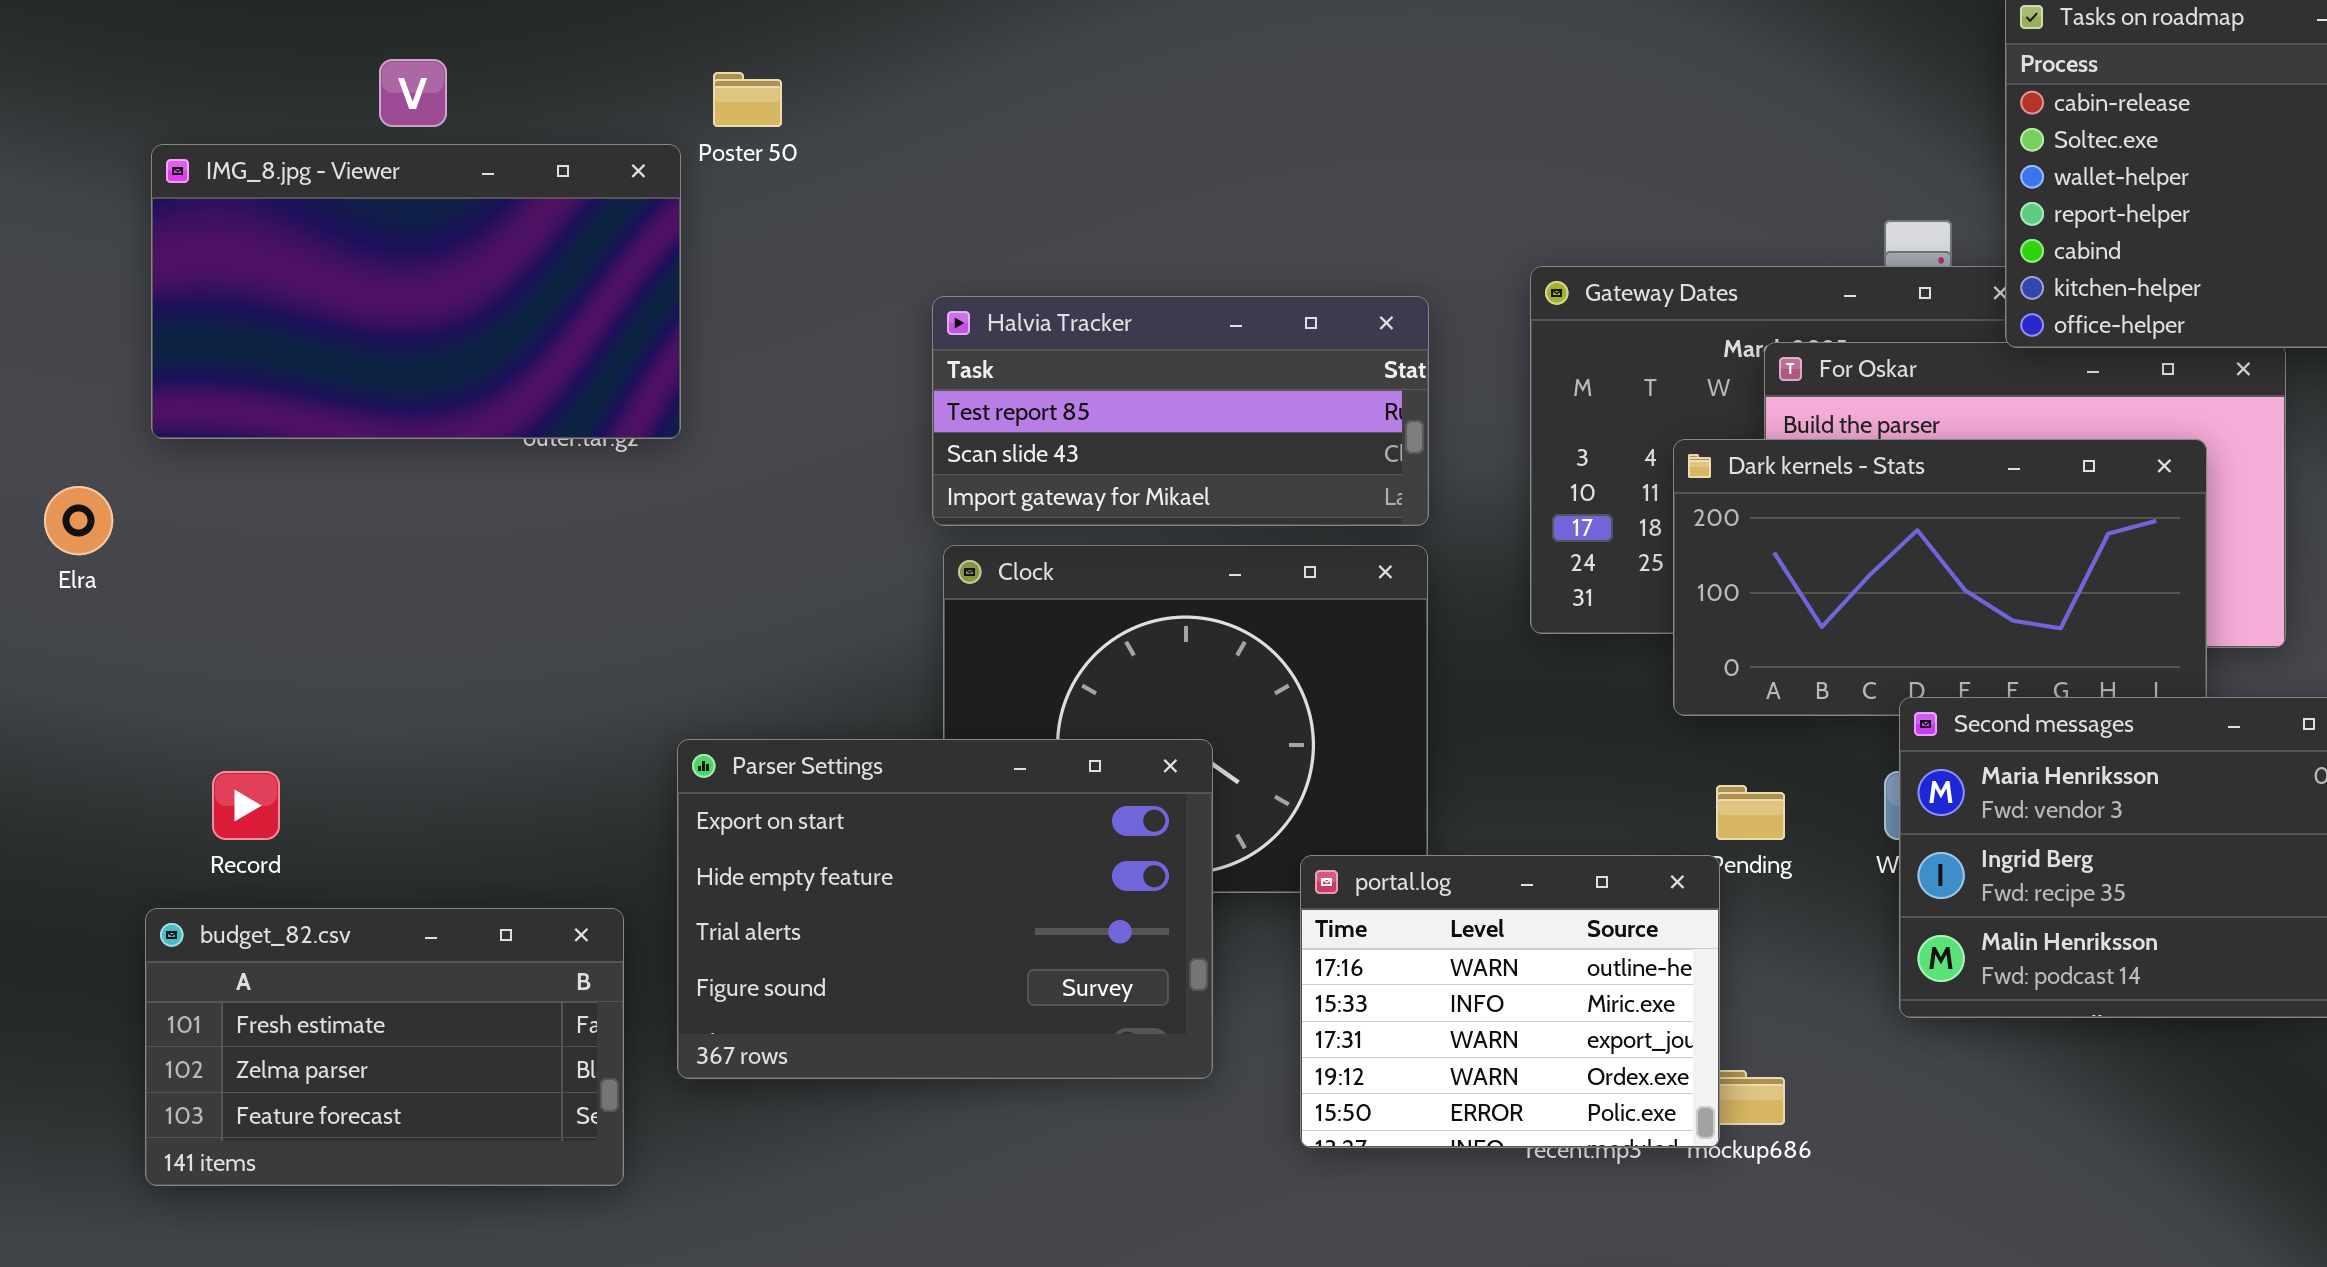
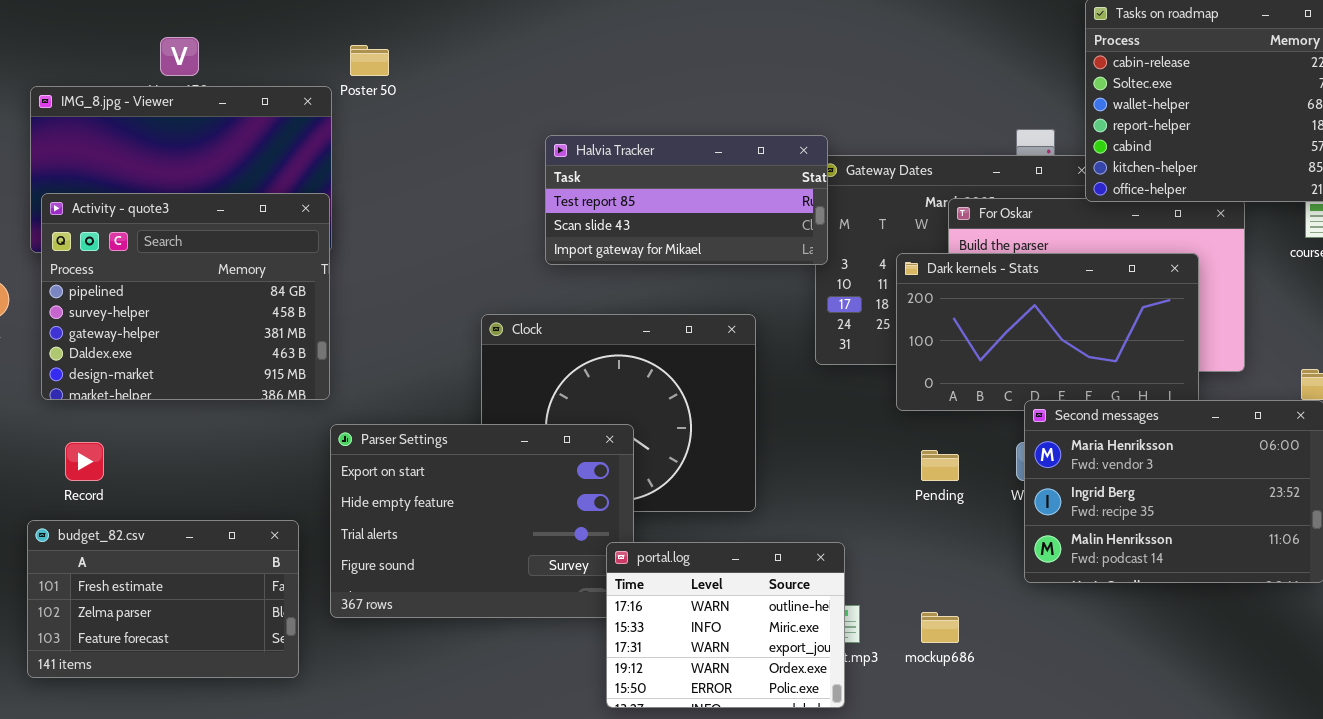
Halvia Tracker: [932,296,1429,526] -> [545,135,828,265], moved
Activity - quote3: none -> [41,193,330,400], opened
portal.log: [1300,855,1720,1148] -> [606,542,845,708], moved

